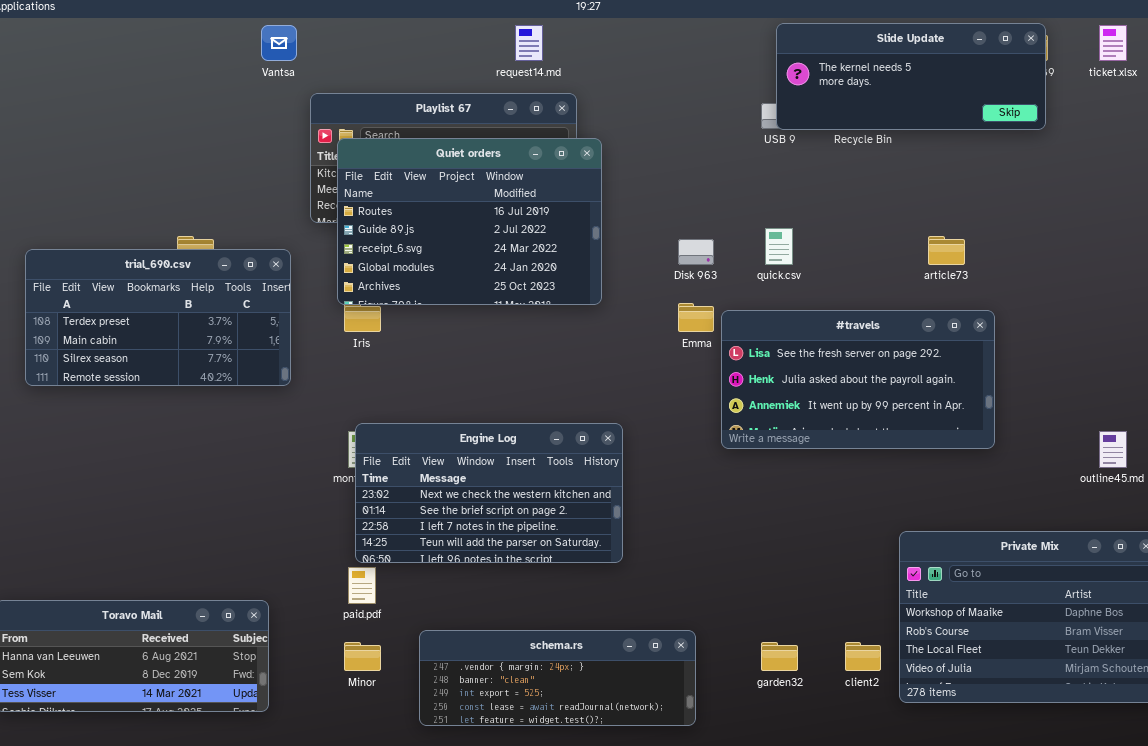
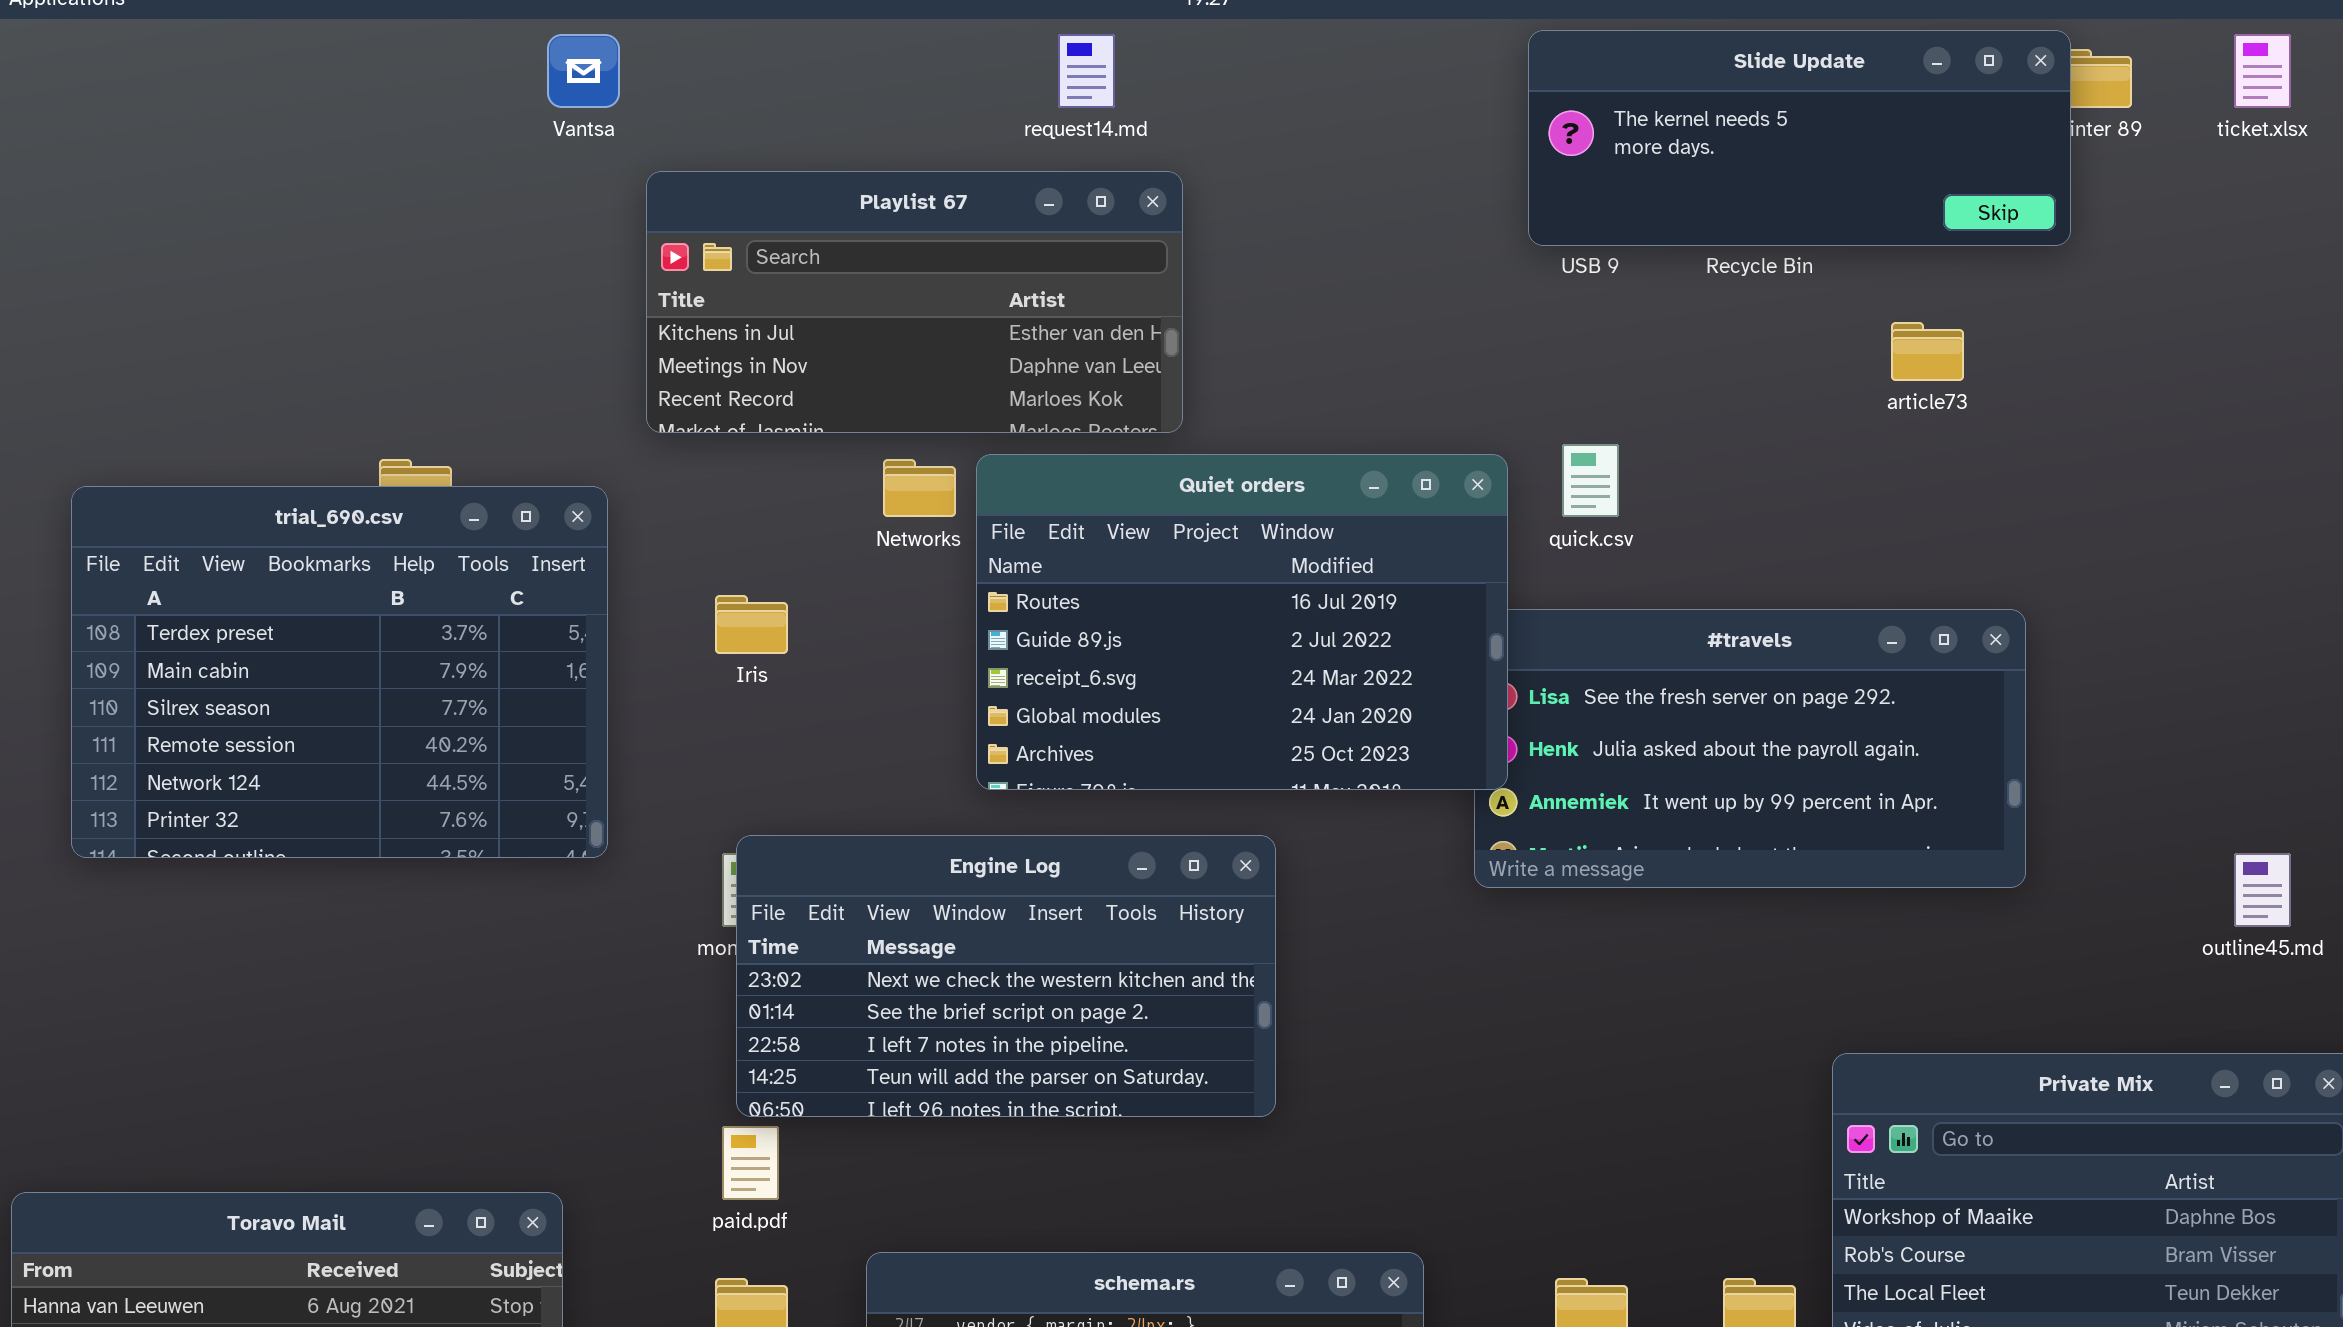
Slide Update: [776,23,1046,130] -> [1528,30,2071,246], moved
Quiet orders: [337,138,602,305] -> [976,454,1508,790], moved
article73: [928,236,965,265] -> [1891,322,1964,381], moved
trial_690.csv: [25,249,291,386] -> [71,486,608,858], resized

